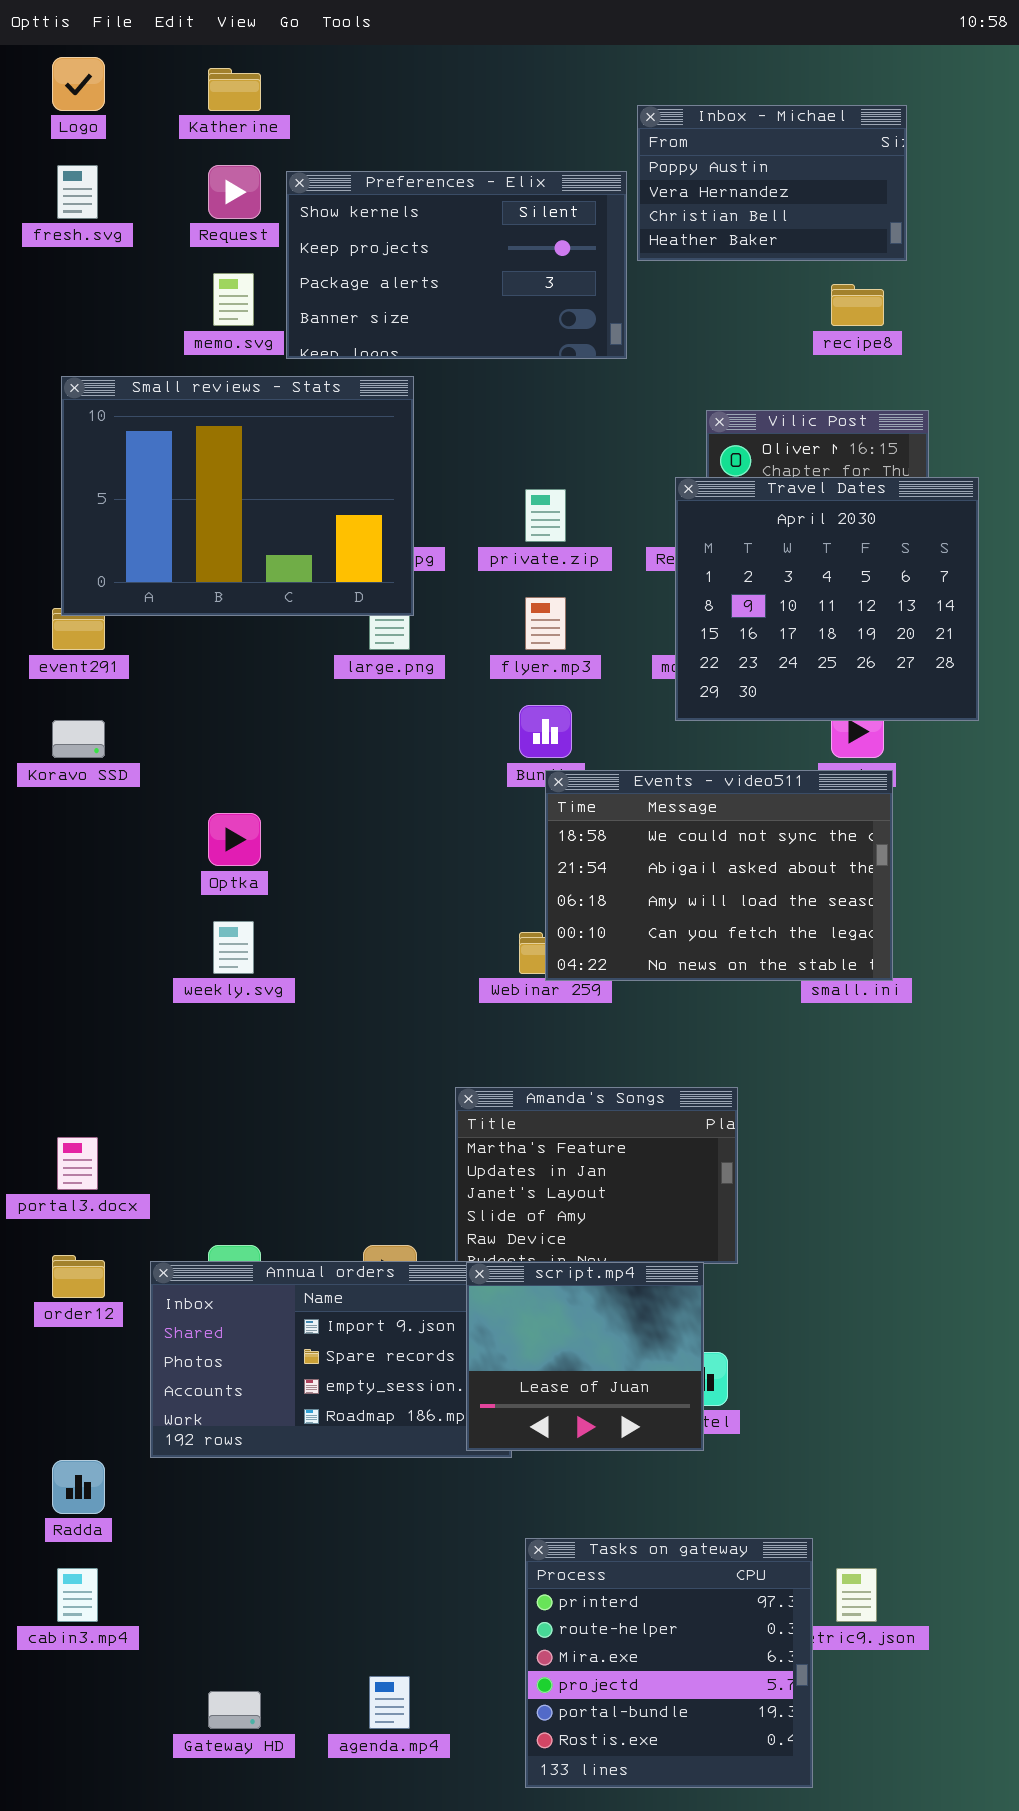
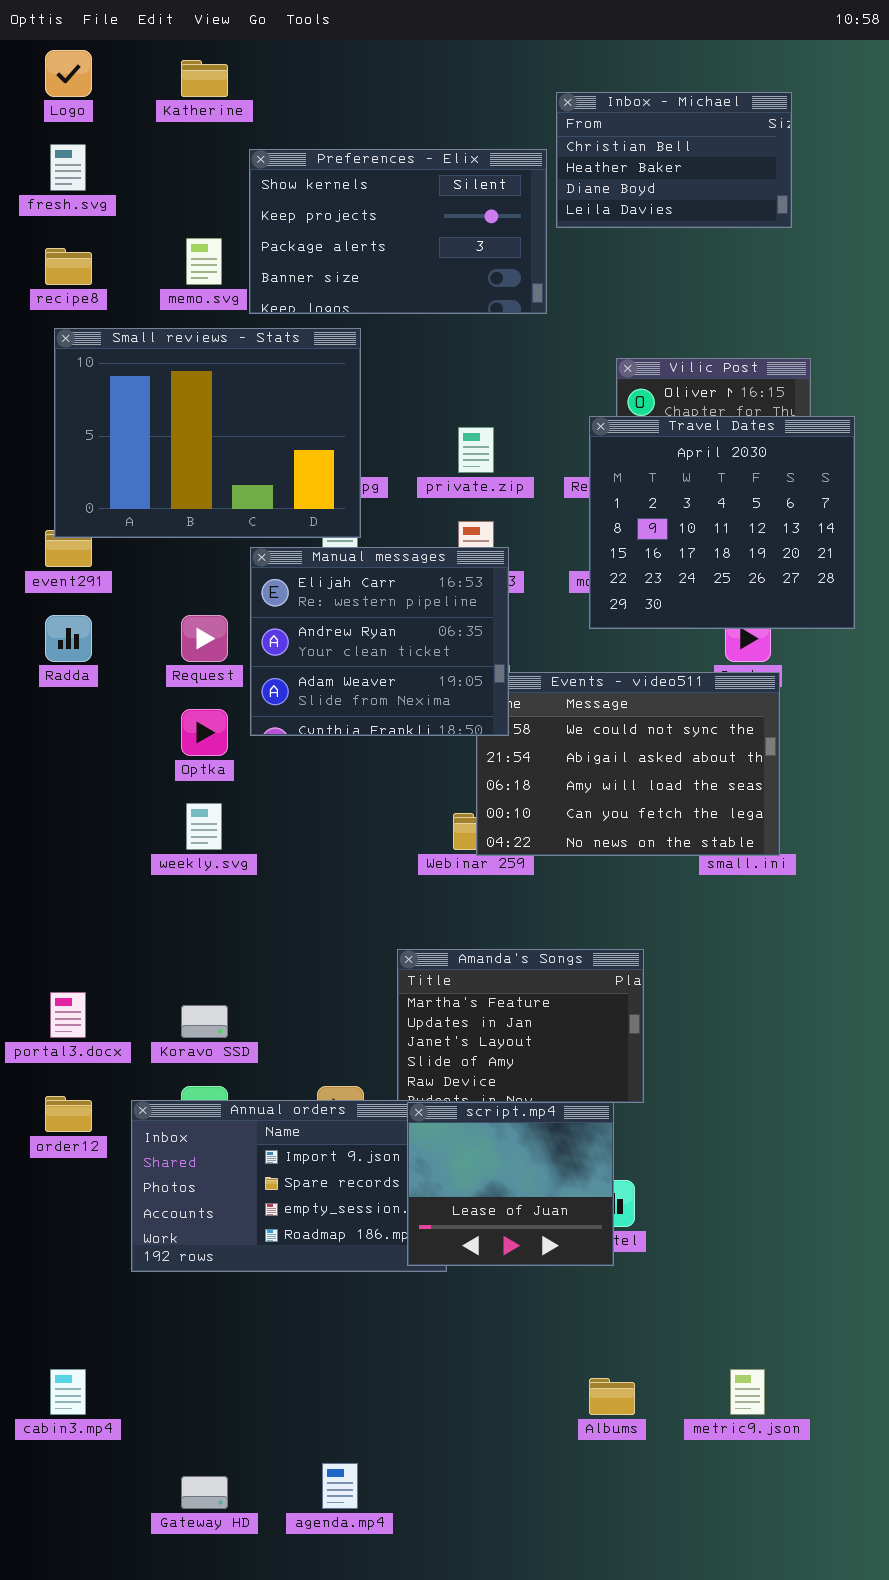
Inbox - Michael: [637,105,907,261] -> [556,92,792,228], scrolled down 2 rows
Request: [208,165,261,219] -> [181,615,228,662], moved
recipe8: [831,284,884,326] -> [45,248,92,285], moved
Manual messages: none -> [250,547,509,736], opened
Koravo SSD: [52,720,105,758] -> [181,1005,228,1038], moved
Radda: [52,1460,105,1514] -> [45,615,92,662], moved
Tasks on gateway: [525,1538,813,1788] -> none, closed

